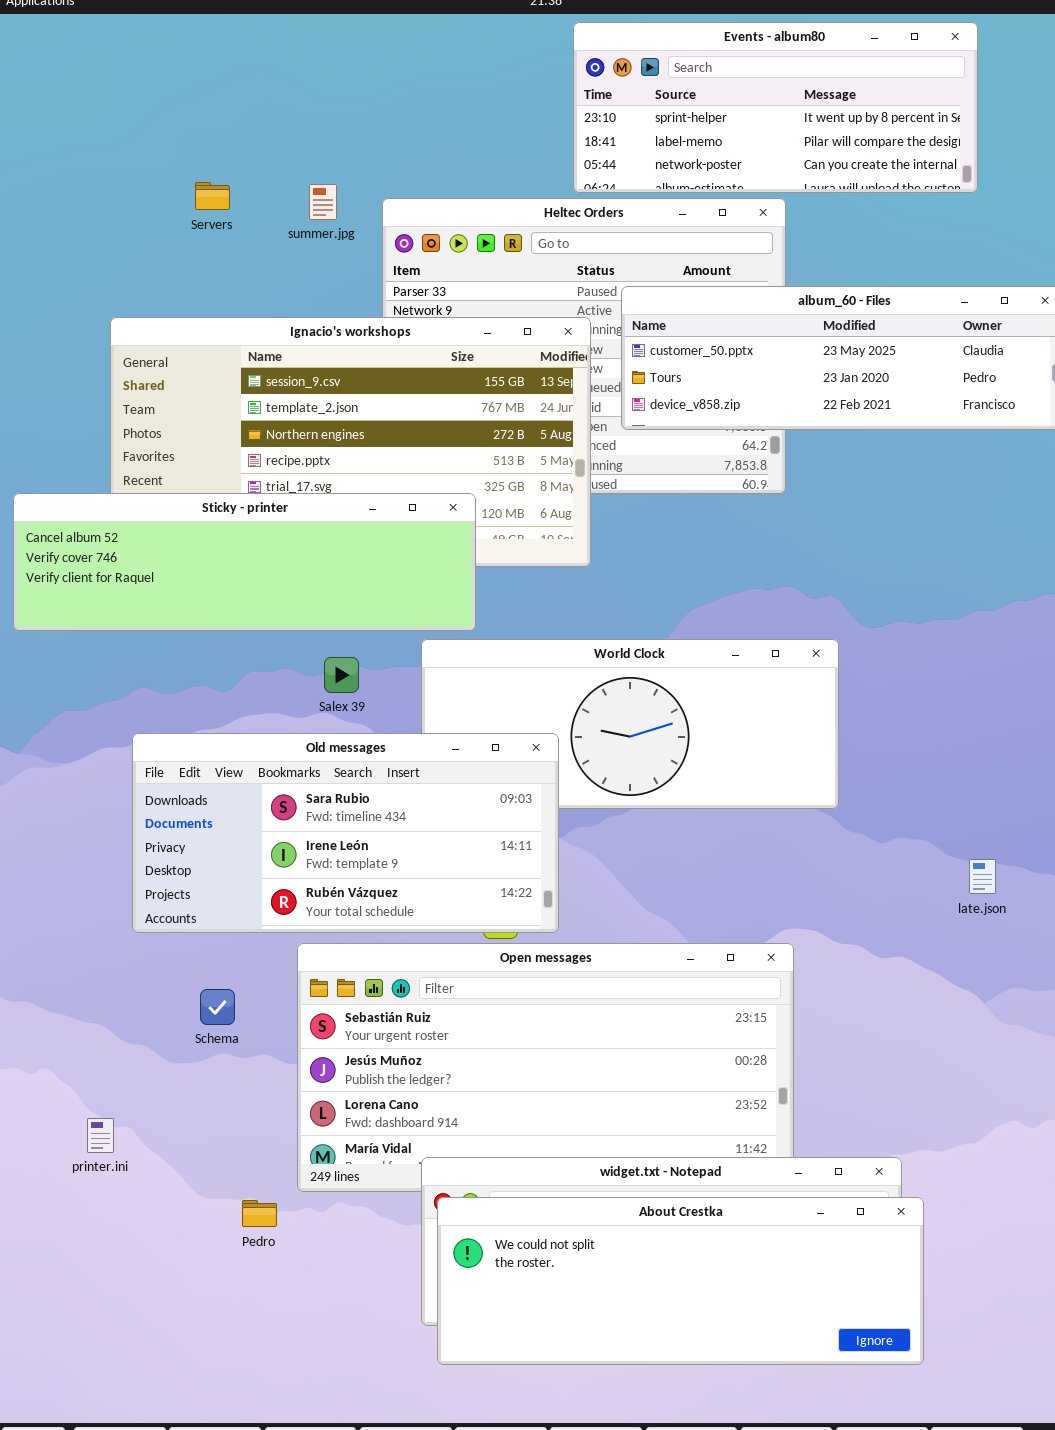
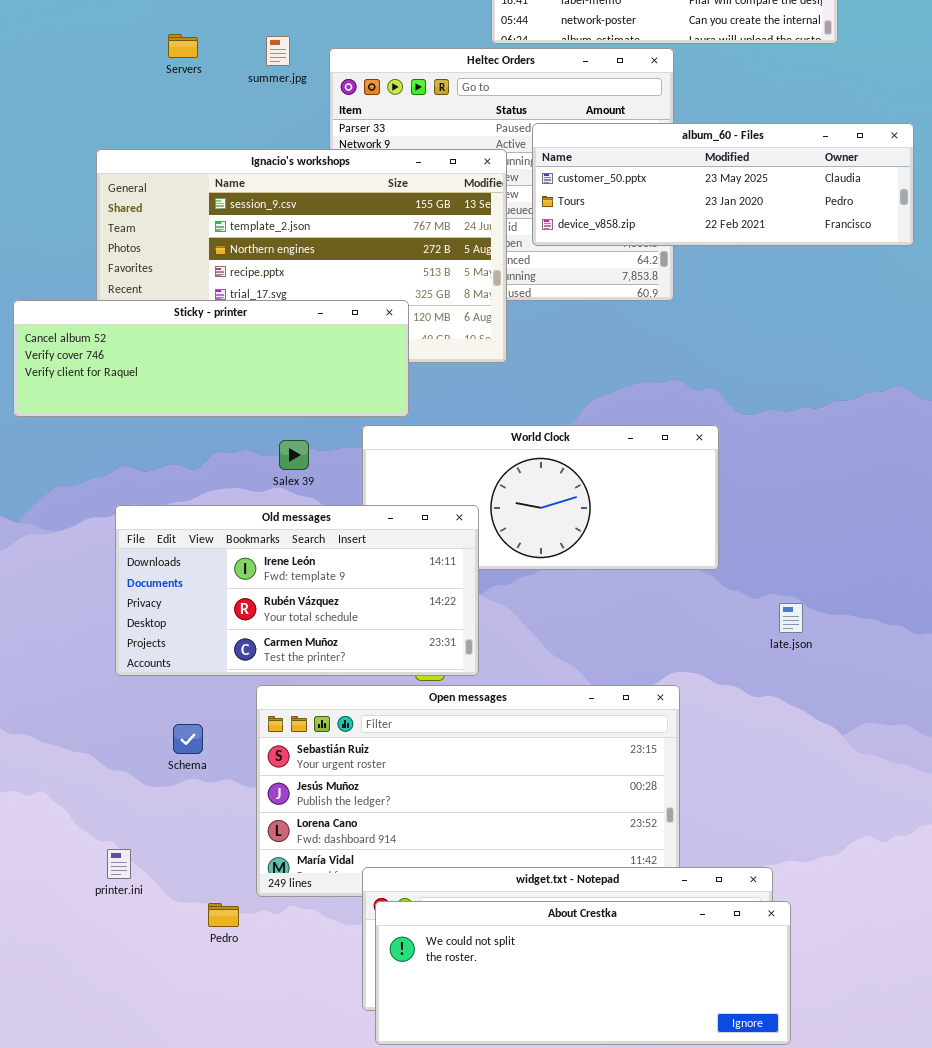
Old messages: [132,733,559,933] -> [115,505,479,676], scrolled down 1 row
late.json: [969,859,996,894] -> [779,603,803,633], moved
printer.ini: [87,1118,114,1153] -> [107,849,131,879], moved

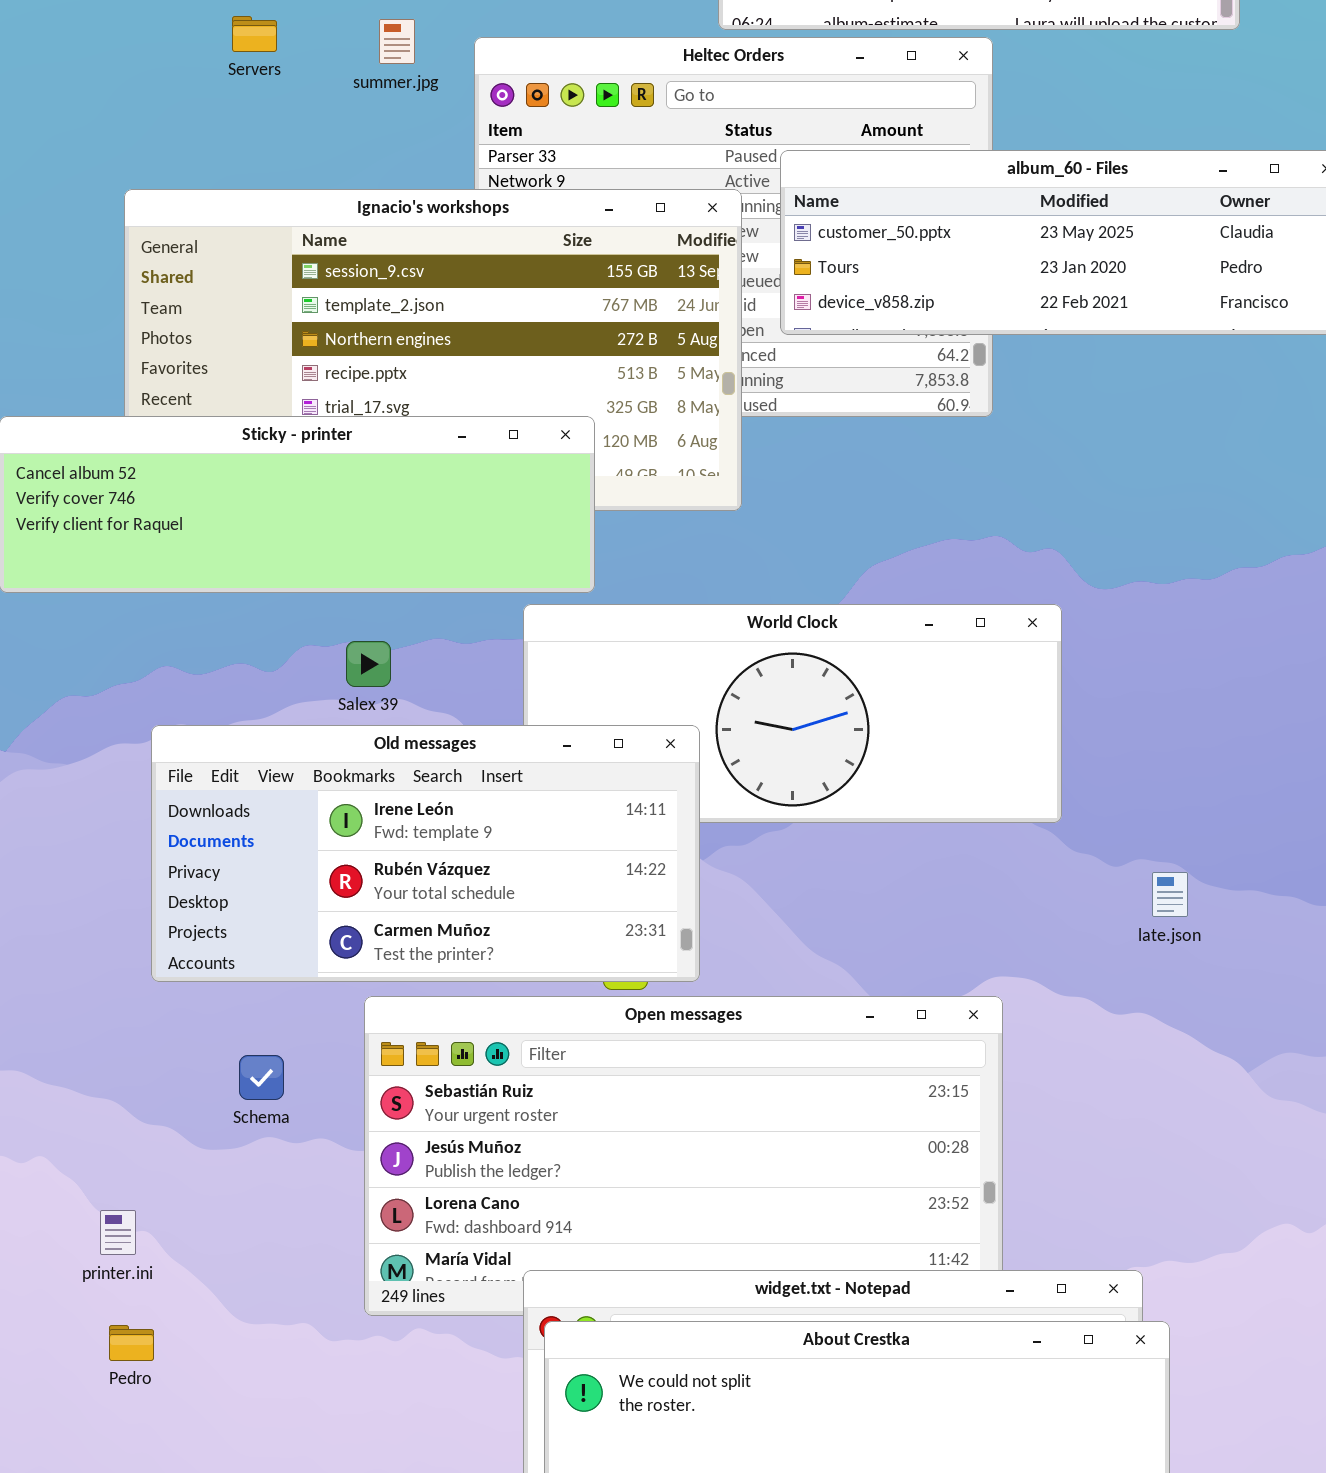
Salex 39: [279,440,309,470] -> [346,641,391,687], moved
printer.ini: [107,849,131,879] -> [100,1210,136,1255], moved
Pedro: [208,903,239,927] -> [109,1325,154,1361], moved

